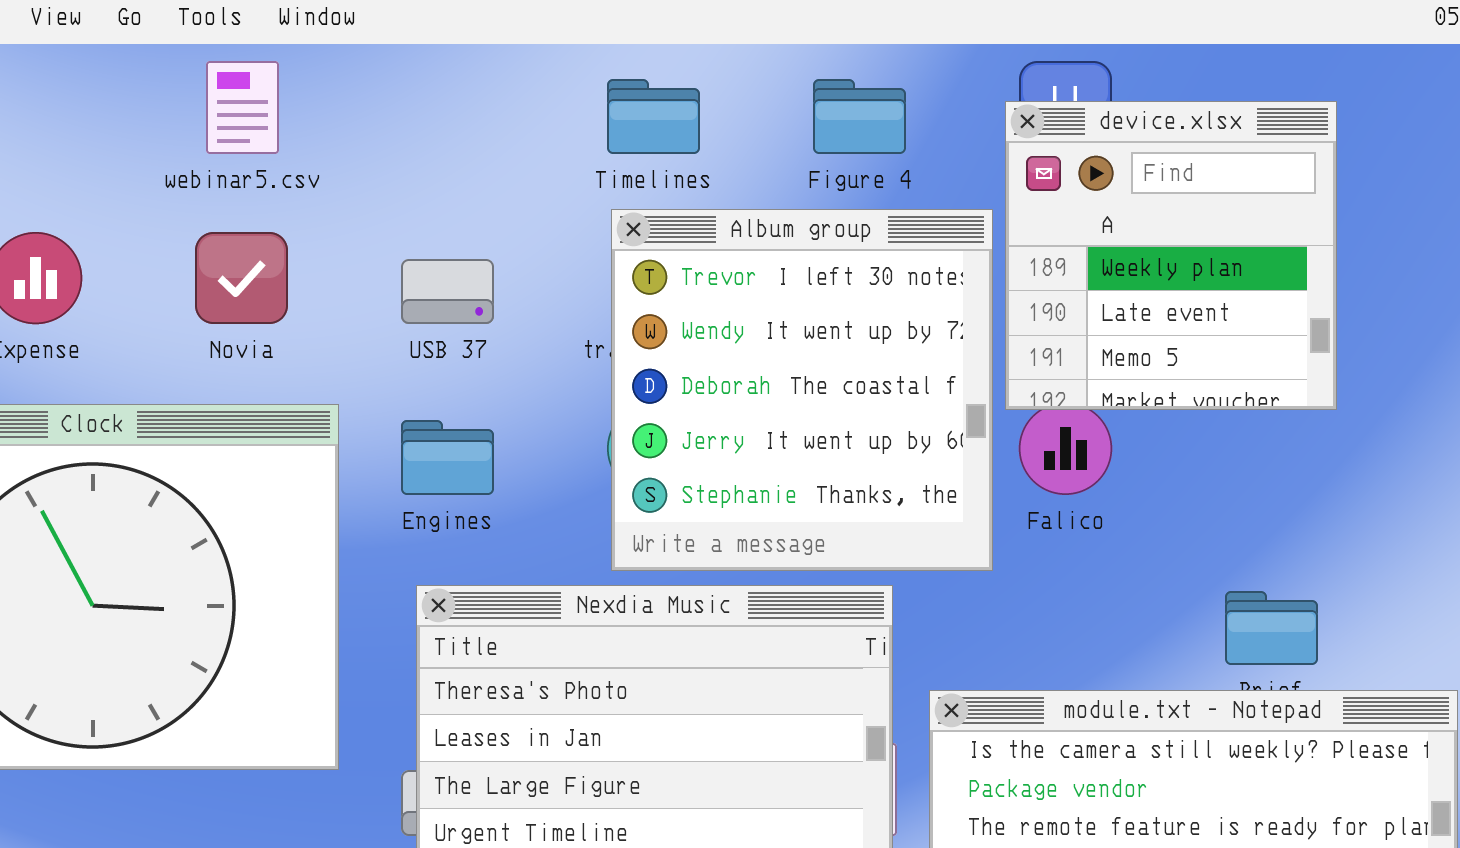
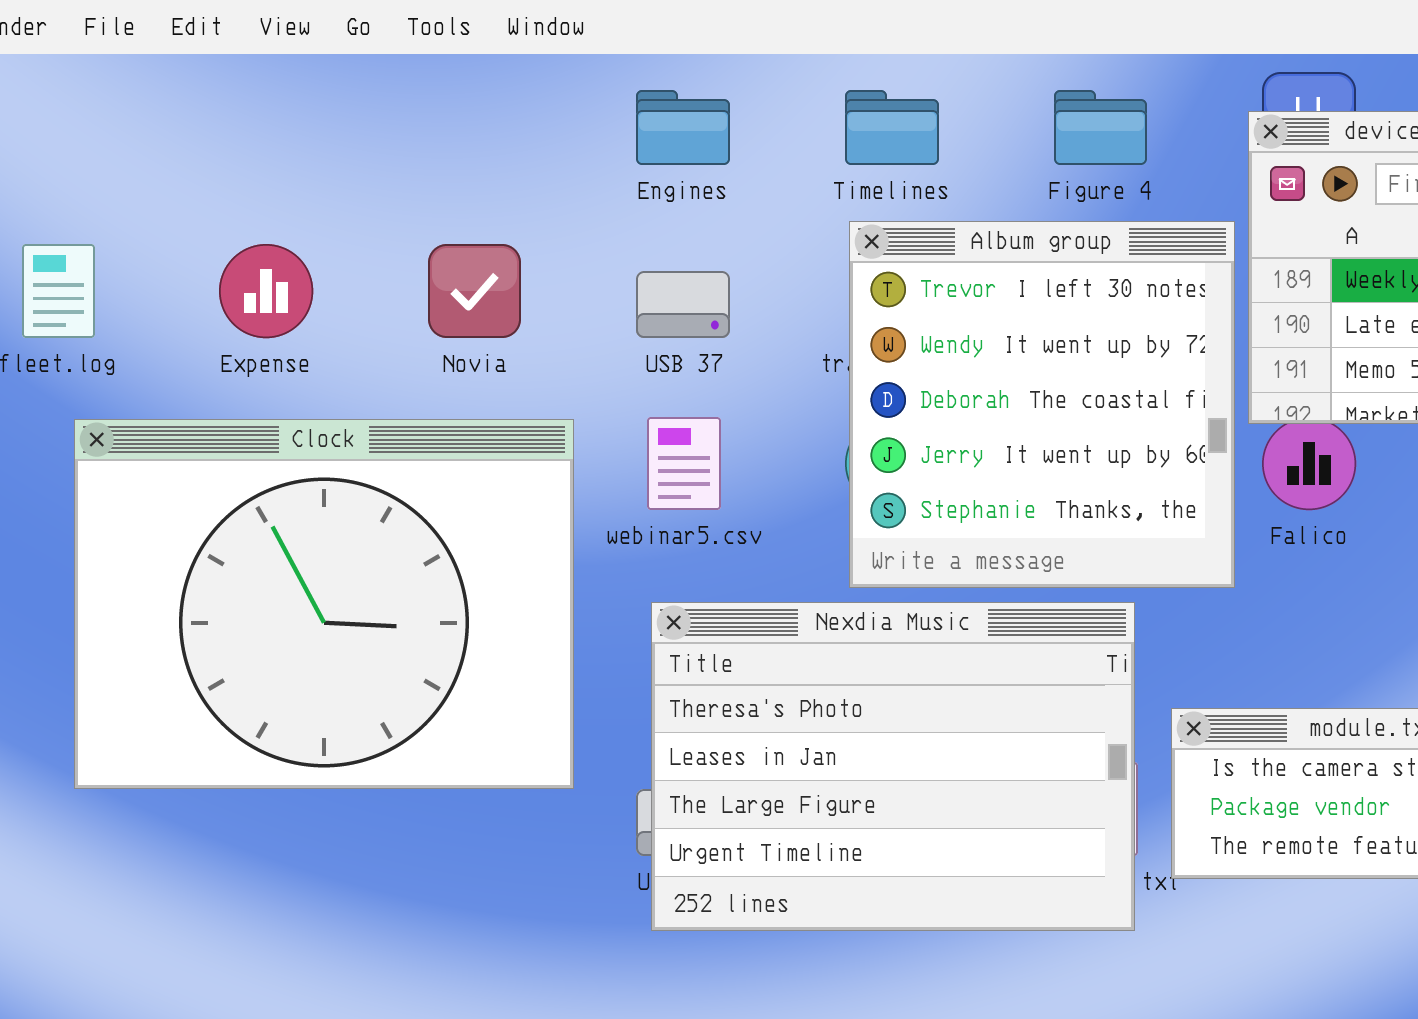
webinar5.csv: [206,61,279,154] -> [647,417,721,510], moved
Engines: [401,420,494,495] -> [636,90,730,165], moved

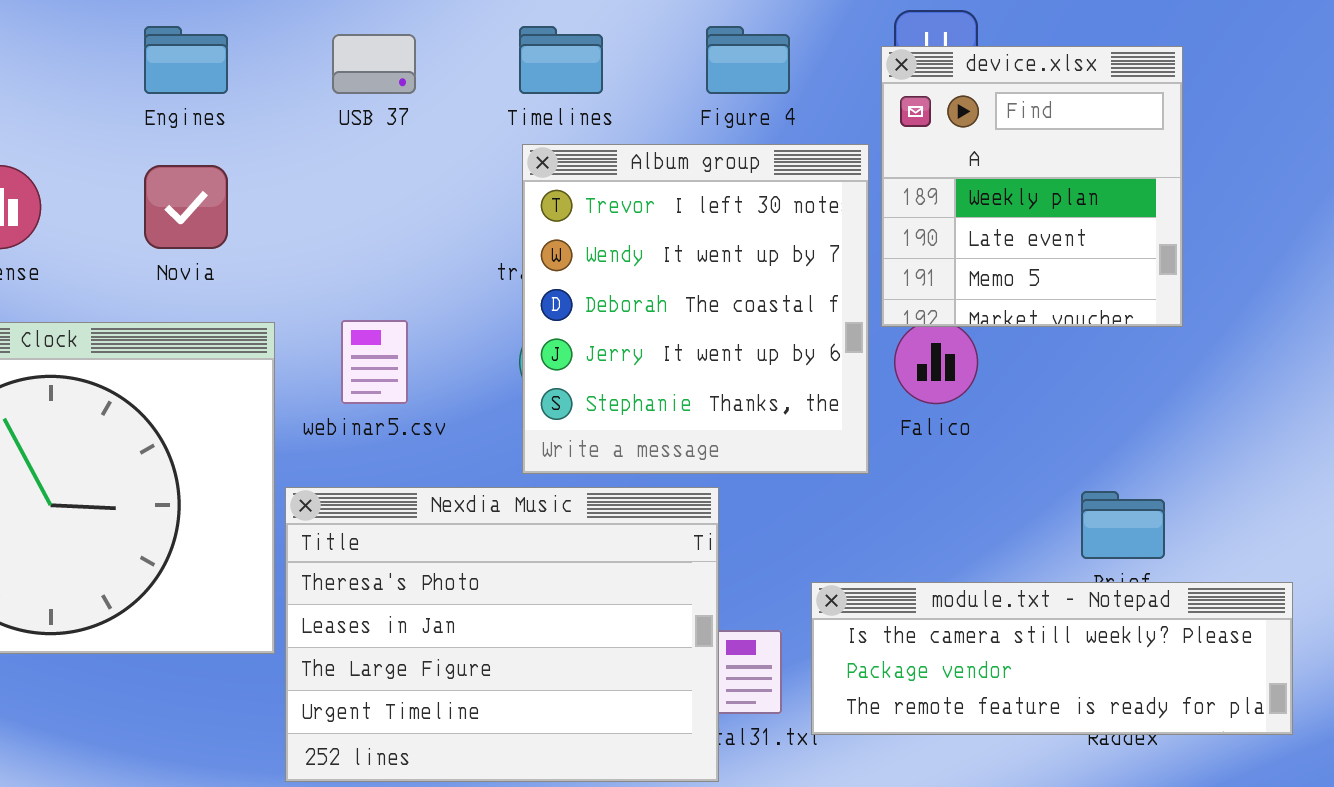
Engines: [636,90,730,165] -> [144,26,228,94], moved
USB 37: [636,271,730,338] -> [332,34,416,94], moved
Nexdia Music: [651,602,1135,931] -> [285,487,719,782], moved

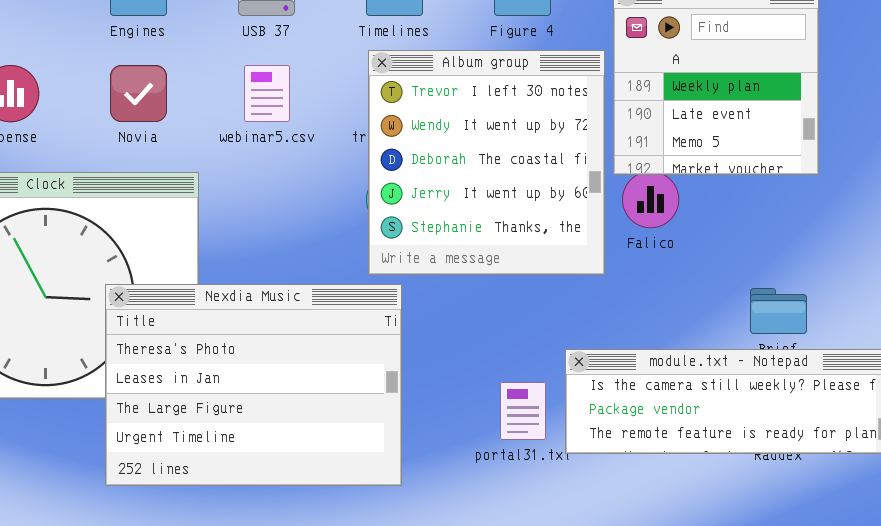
webinar5.csv: [341,320,408,404] -> [244,65,290,122], moved
Nexdia Music: [285,487,719,782] -> [105,284,402,486], moved

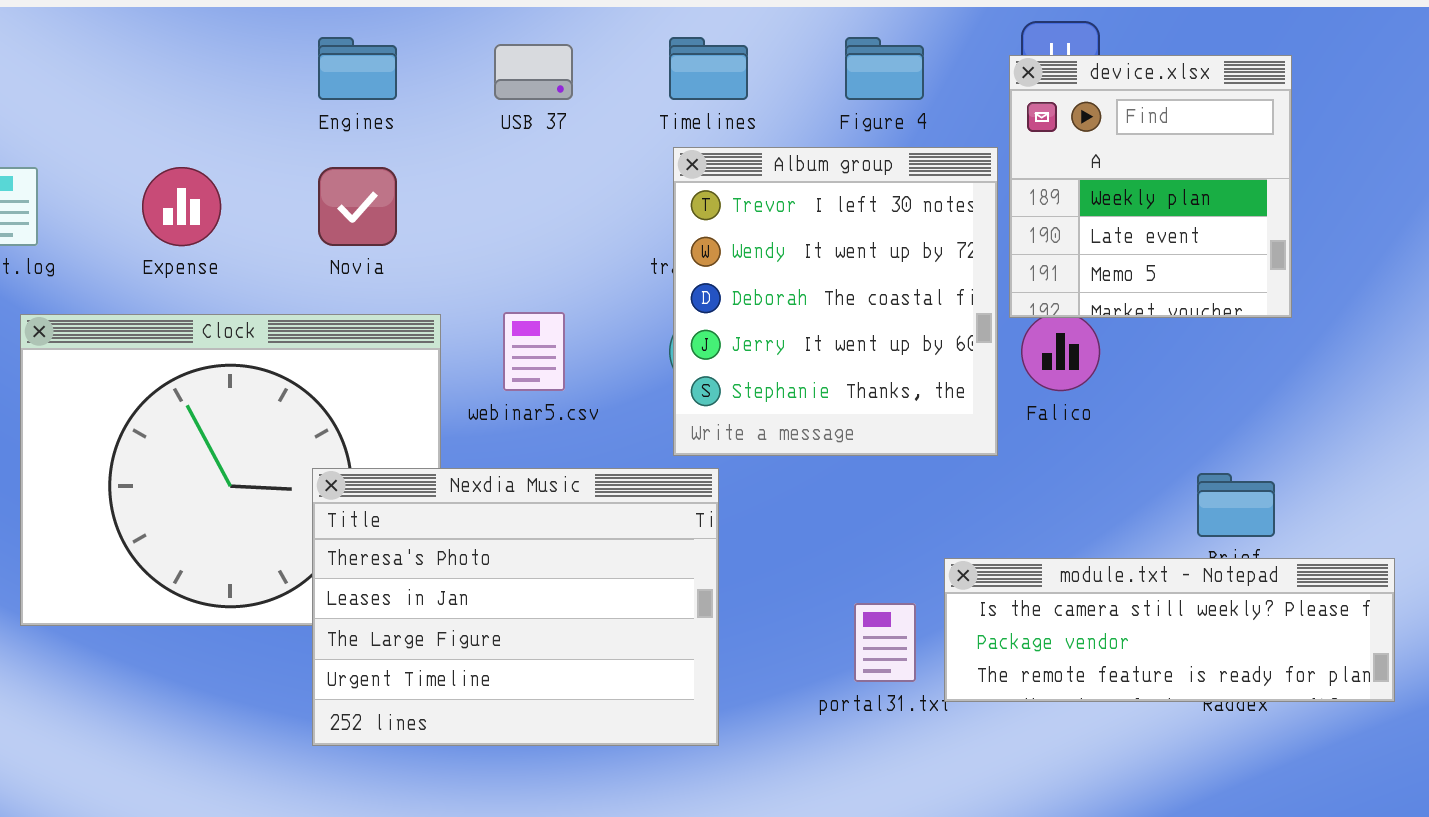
webinar5.csv: [244,65,290,122] -> [503,312,565,391], moved

